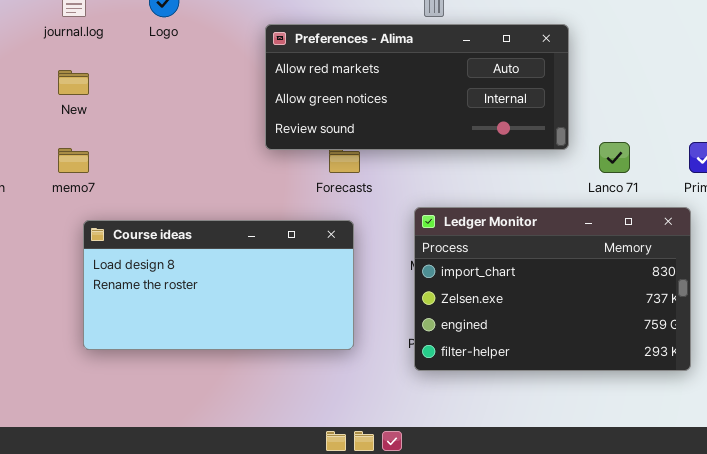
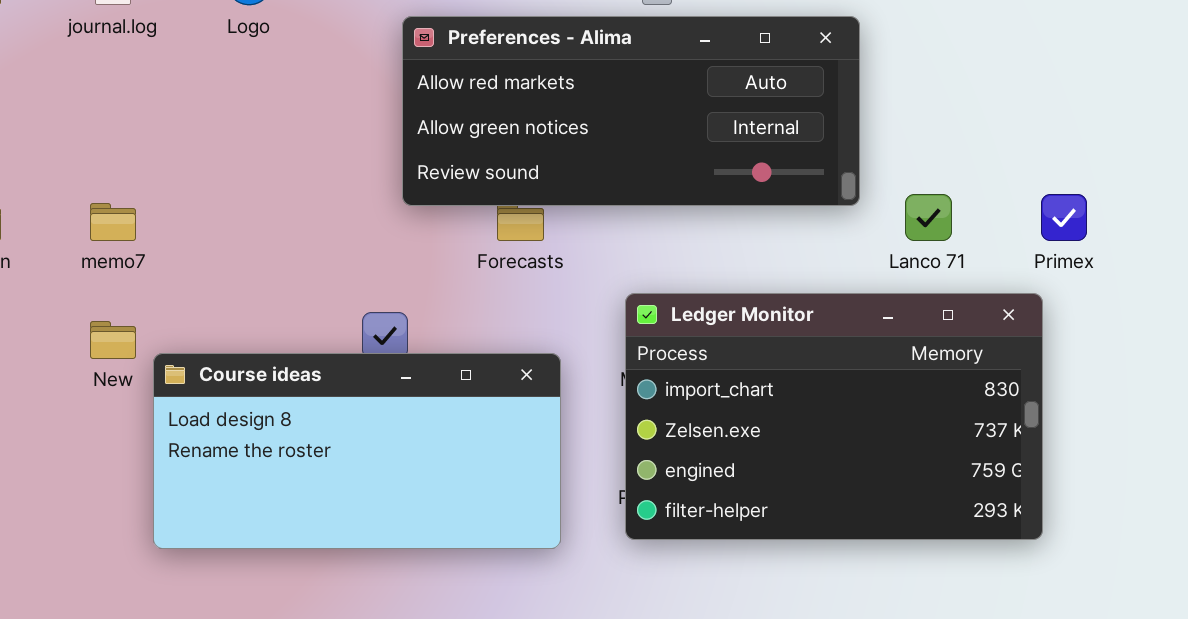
New: [58,70,89,95] -> [90,321,136,359], moved
Course ideas: [83,220,354,350] -> [153,353,561,549], moved

